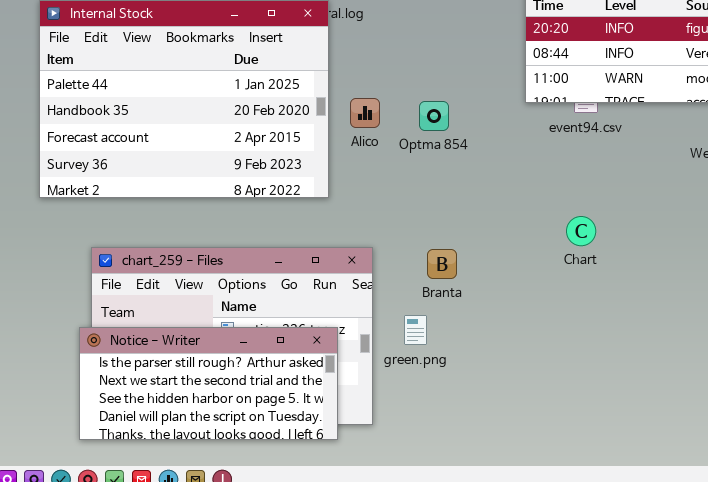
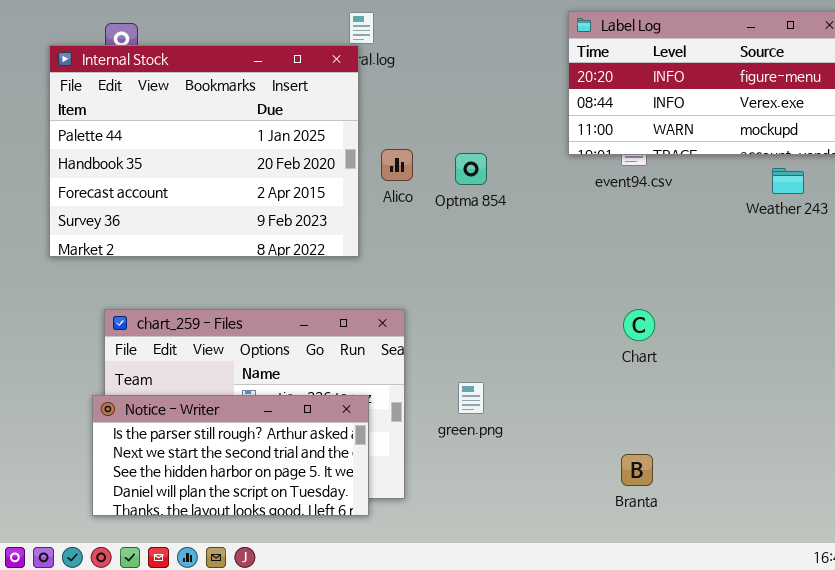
Chart: [566,216,596,246] -> [623,309,655,341], moved
Branta: [427,249,457,279] -> [621,454,653,486], moved
green.png: [404,315,427,345] -> [458,382,484,414], moved

